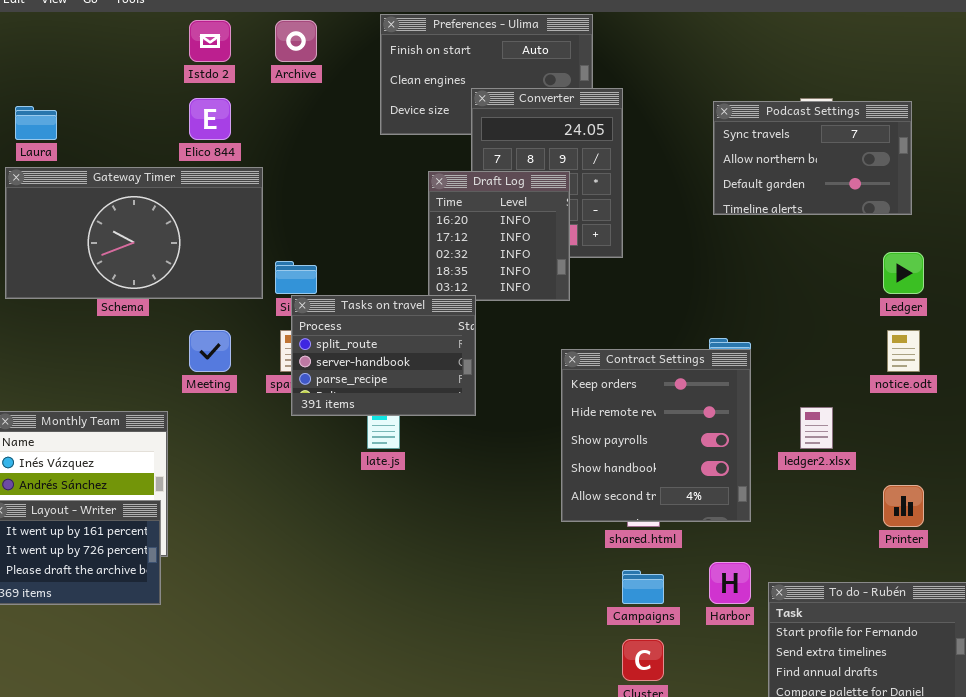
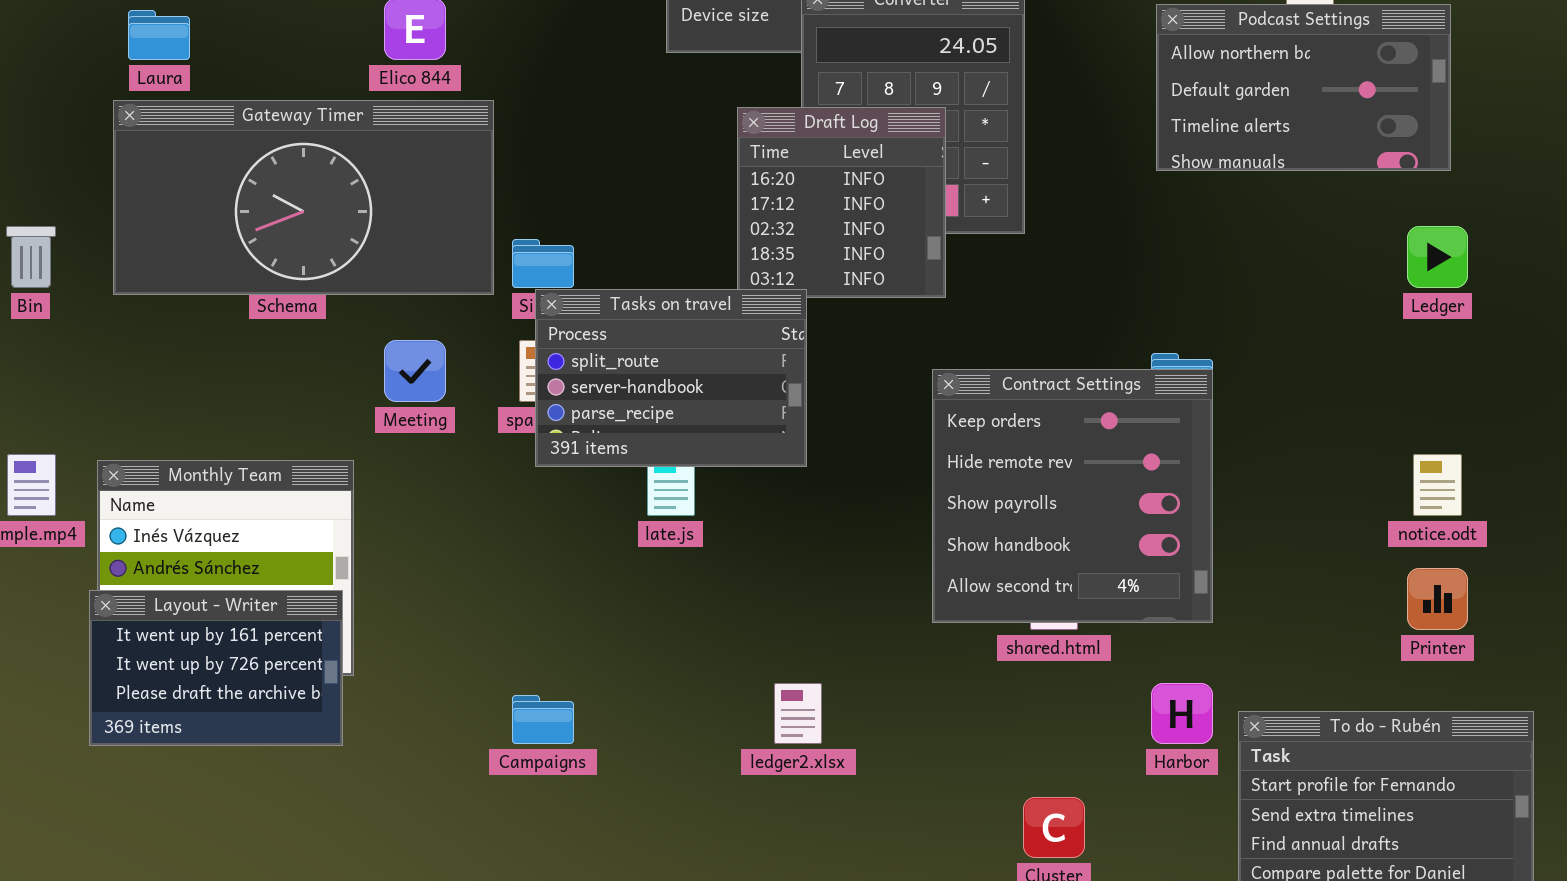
Podcast Settings: [713,101,912,215] -> [1156,4,1451,171], scrolled down 1 row
notice.odt: [887,330,920,372] -> [1413,454,1462,516], moved
ledger2.xlsx: [800,407,833,449] -> [774,683,822,744], moved
Campaigns: [622,570,664,604] -> [512,695,574,744], moved

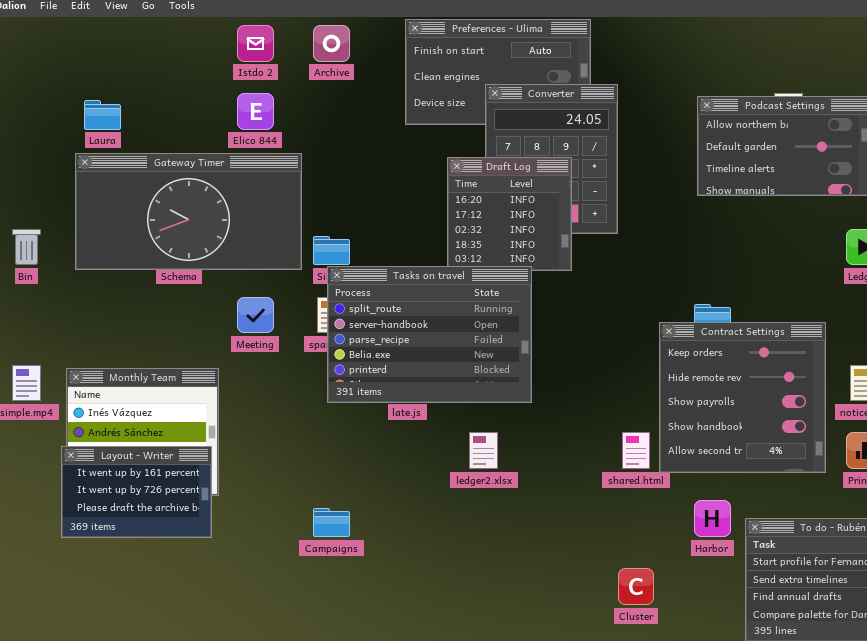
Tasks on travel: [535,289,807,467] -> [327,266,532,403], resized
Contract Settings: [932,369,1213,623] -> [659,322,826,473], moved
ledger2.xlsx: [774,683,822,744] -> [469,432,498,469], moved

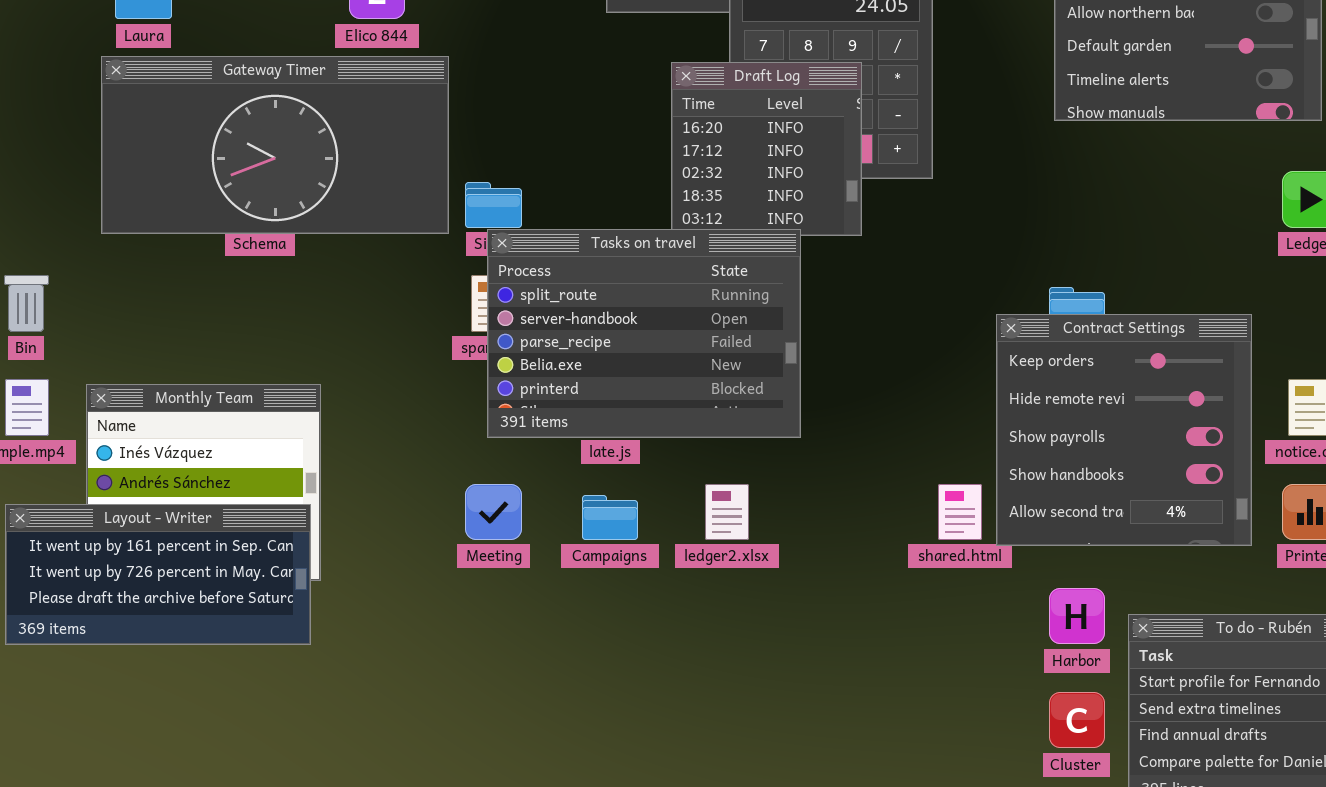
Bin: [12,229,41,265] -> [4,275,49,332], moved
Meeting: [237,297,274,333] -> [465,484,522,540], moved
Layout - Writer: [61,446,212,538] -> [5,504,311,645], resized
Campaigns: [313,508,350,537] -> [582,495,638,540], moved
Cluster: [618,568,654,605] -> [1049,692,1105,748], moved

